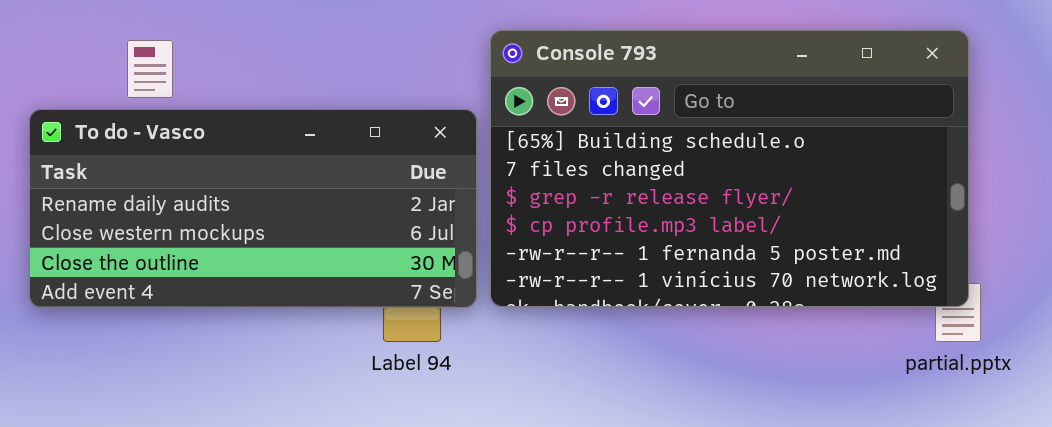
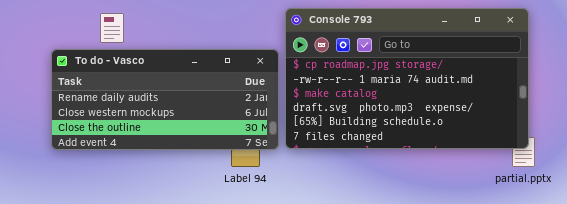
Console 793: [490,30,969,307] -> [285,8,529,149], scrolled up 4 rows

